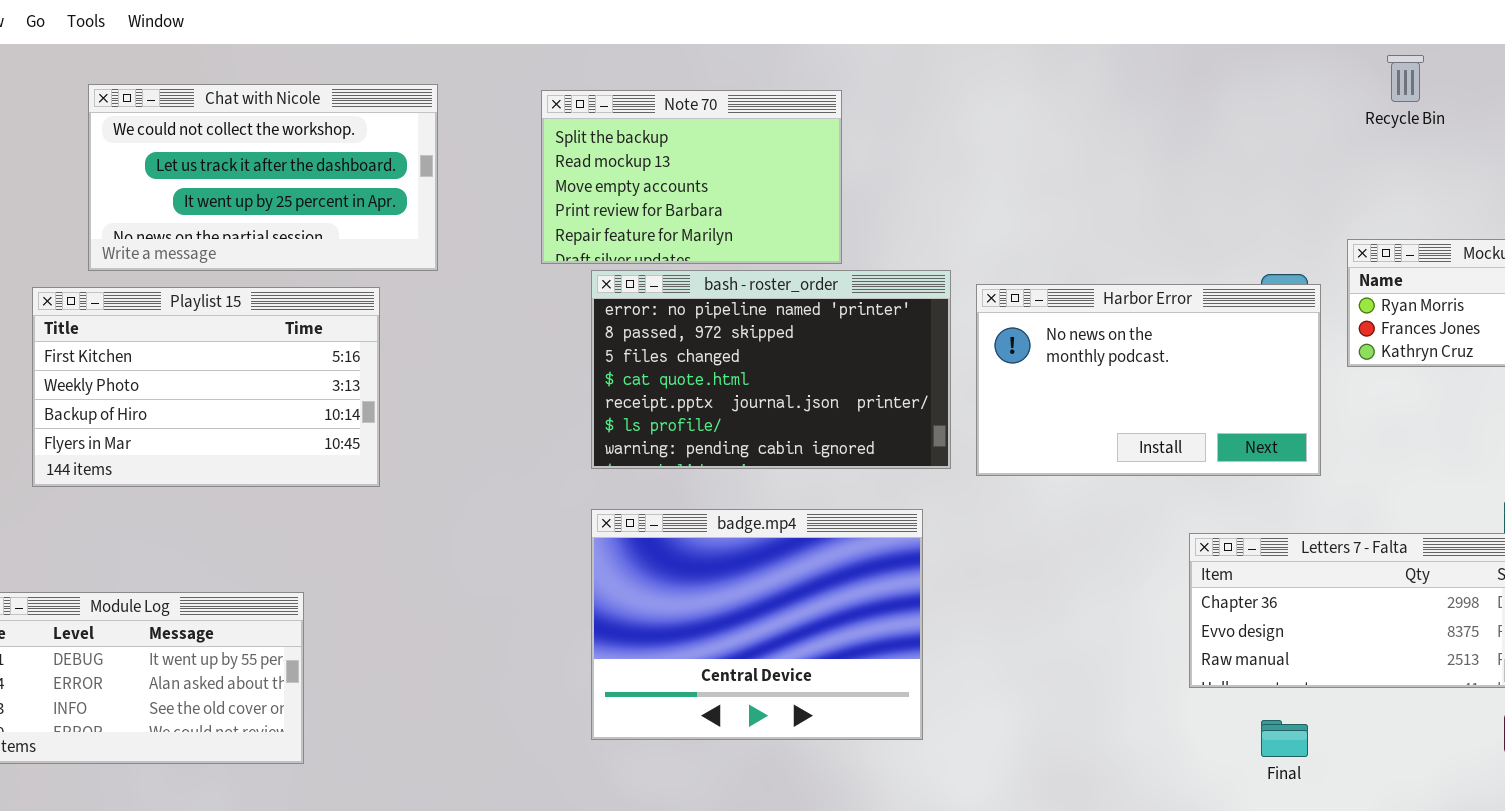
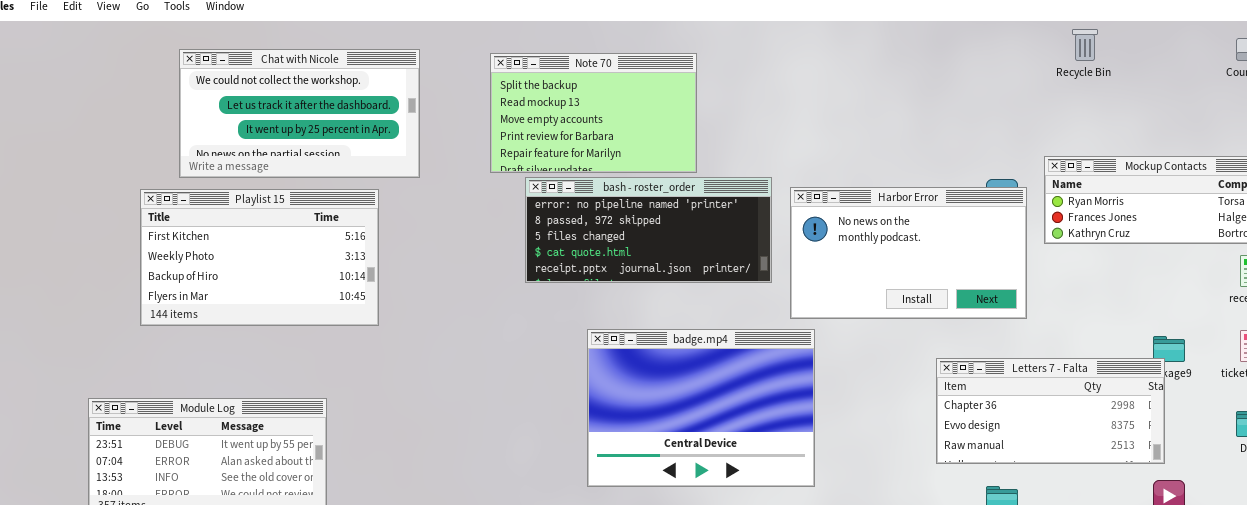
bash - roster_order: [591,270,951,469] -> [525,177,772,283], resized
badge.mp4: [591,509,923,740] -> [587,329,815,487], moved

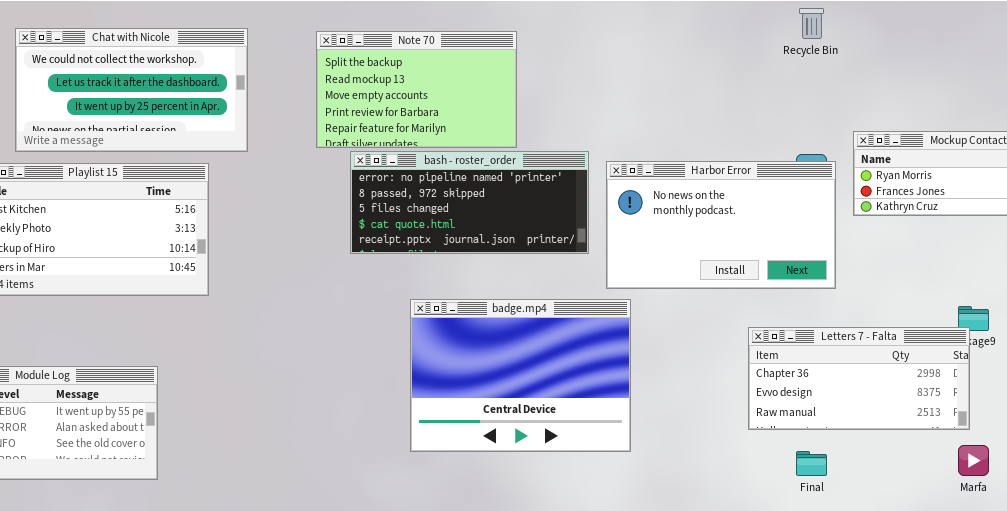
Recycle Bin: [1072,29,1098,61] -> [799,8,824,39], moved

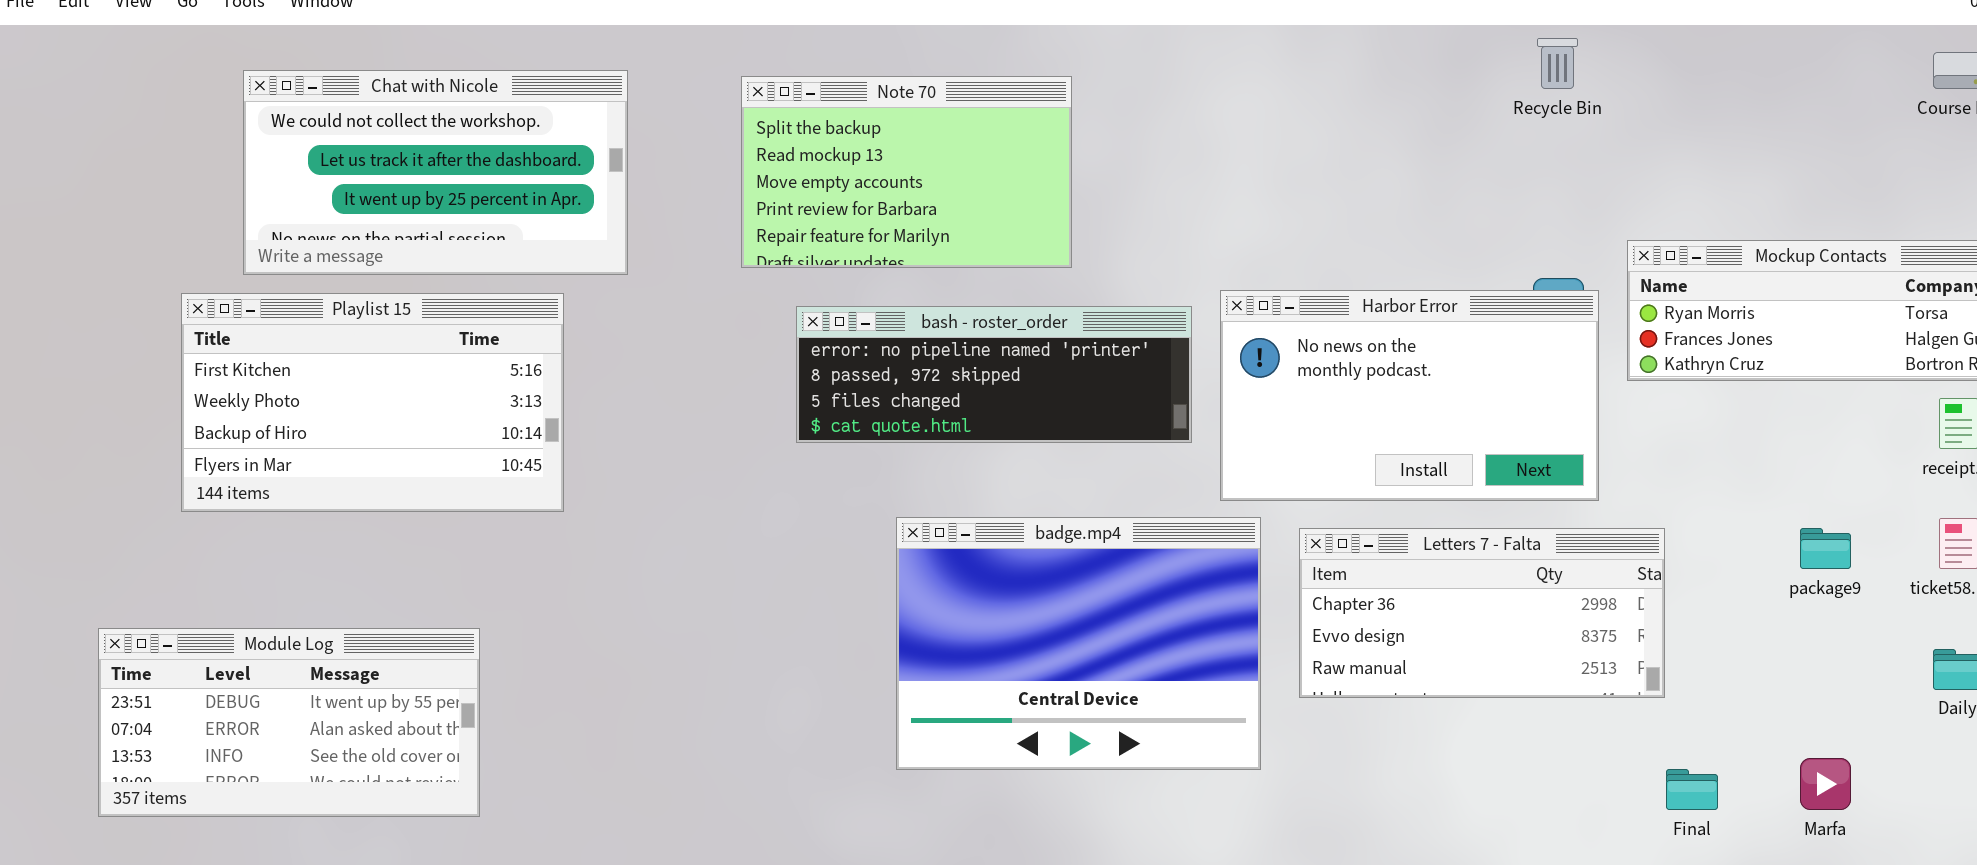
bash - roster_order: [350,151,589,254] -> [796,306,1192,443], resized
Letters 7 - Falta: [748,327,970,430] -> [1299,528,1665,698], moved
Final: [796,451,827,476] -> [1666,769,1718,810], moved

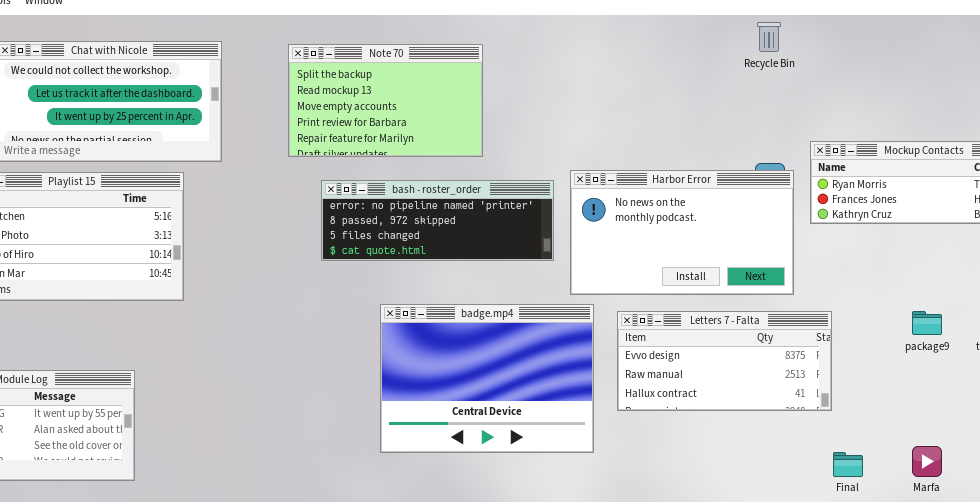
Letters 7 - Falta: [1299,528,1665,698] -> [617,311,832,411], scrolled down 1 row

